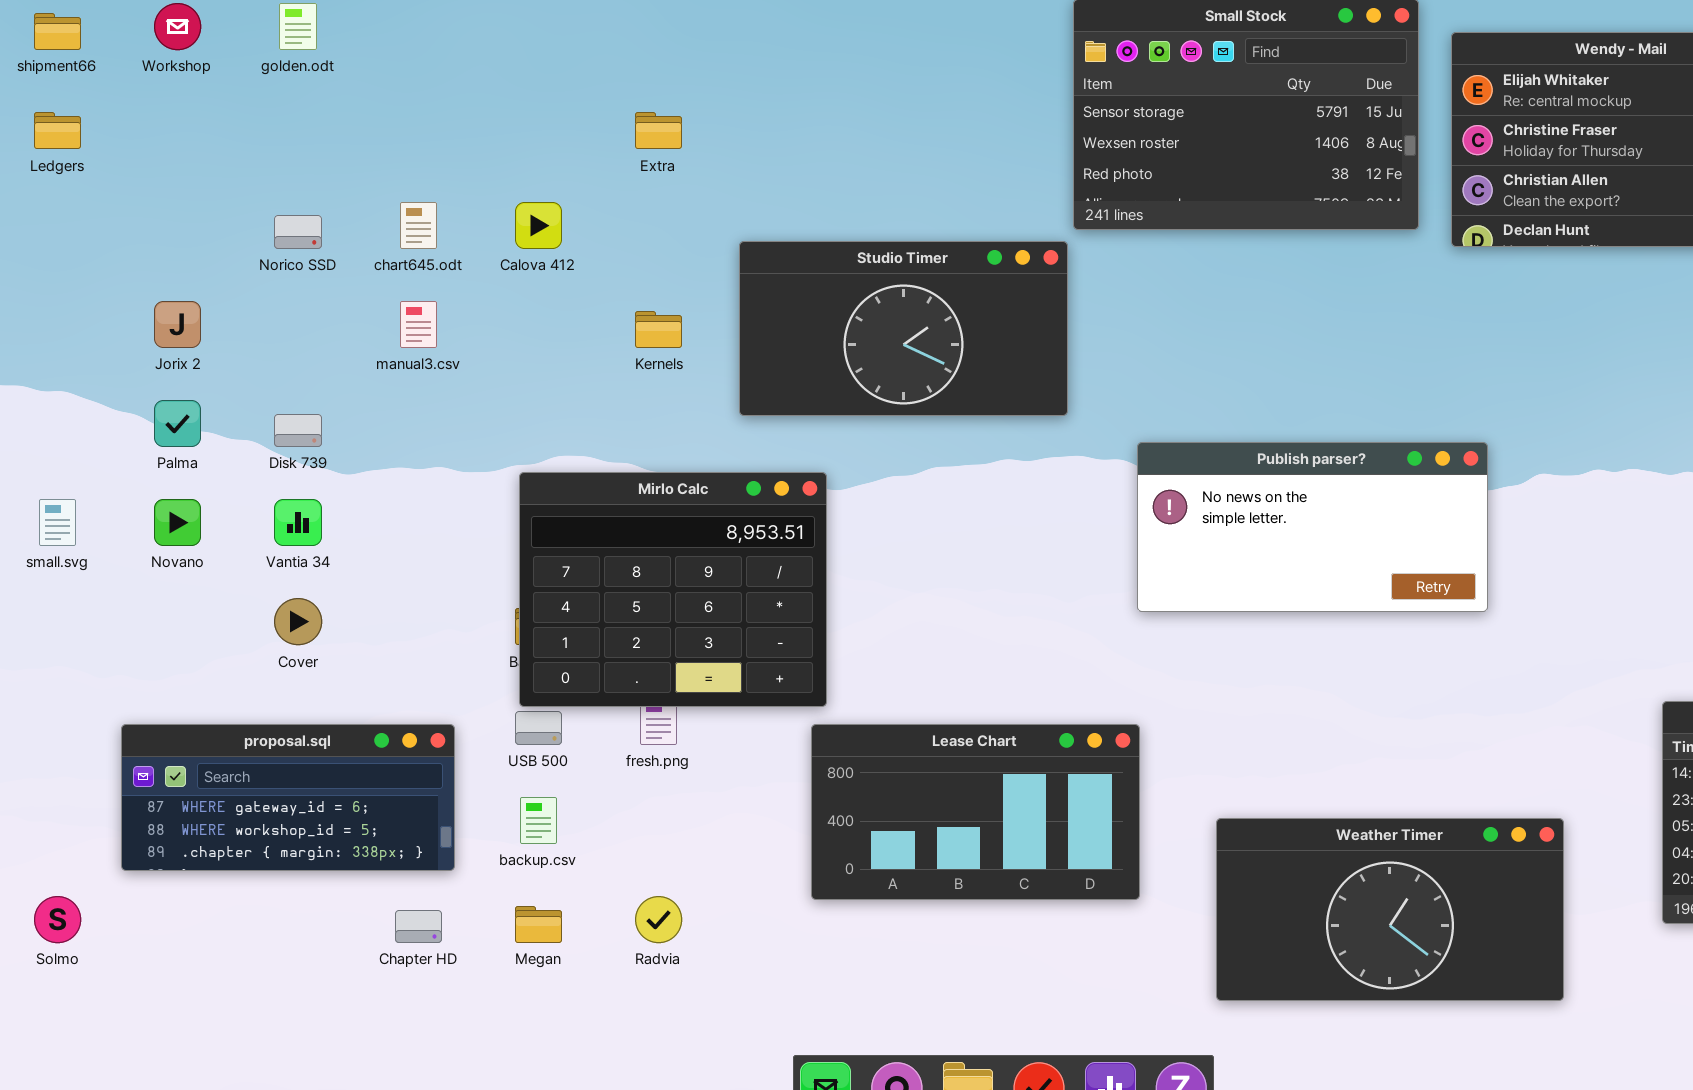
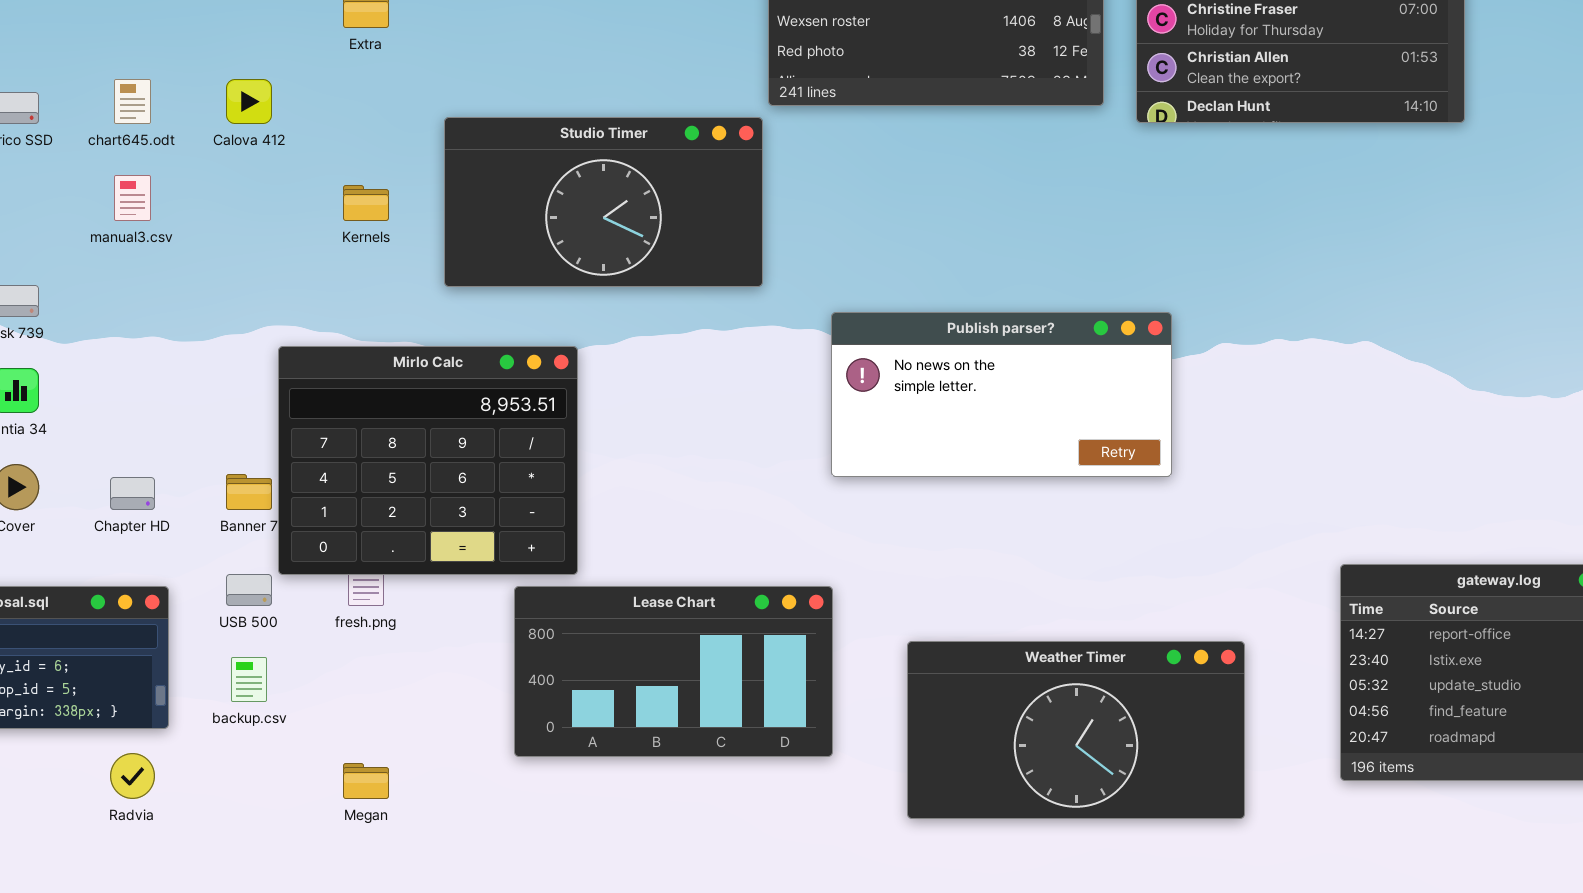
Mirlo Calc: [519,472,827,707] -> [278,346,578,575], moved
Weather Timer: [1216,818,1564,1001] -> [907,641,1245,819], moved
Radvia: [635,896,682,943] -> [110,753,155,799], moved
Megan: [515,906,562,943] -> [343,763,389,799], moved
Chapter HD: [395,910,442,943] -> [110,477,155,510], moved

